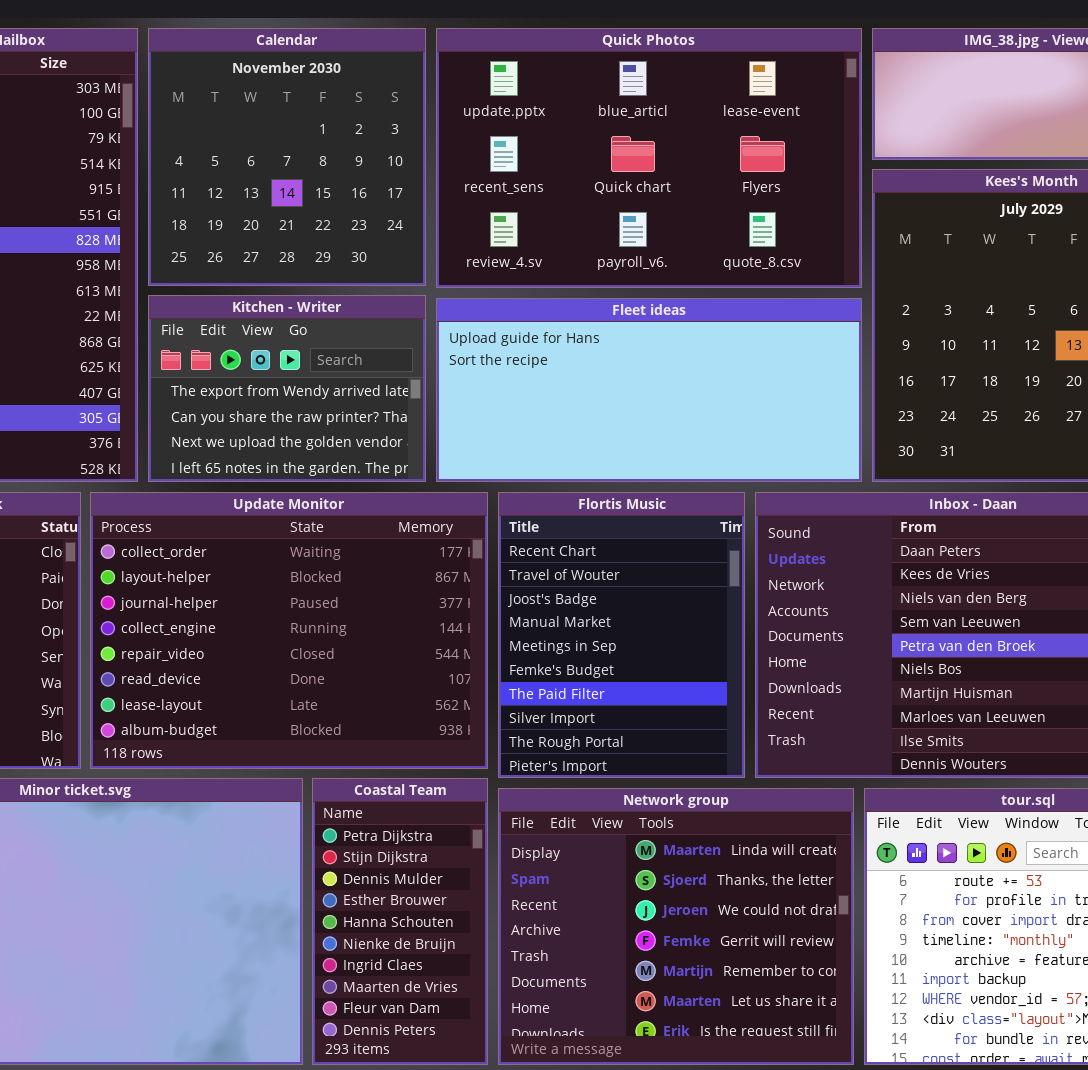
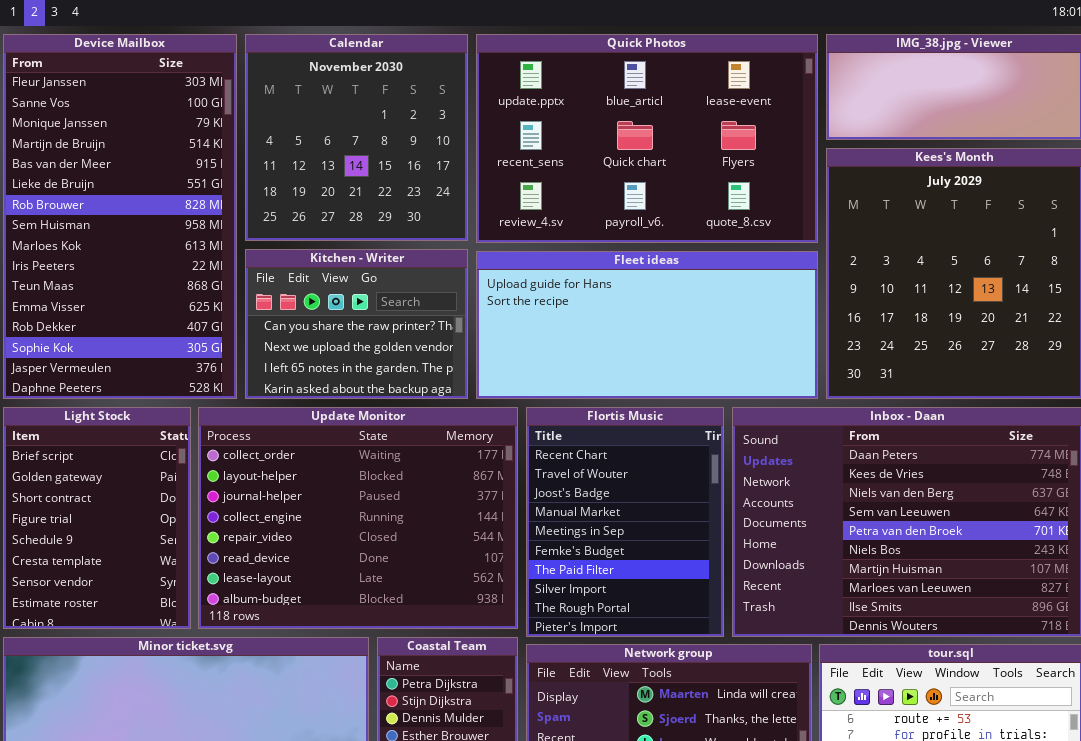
Kitchen - Writer: [148,295,426,482] -> [245,249,468,399], scrolled down 1 row

